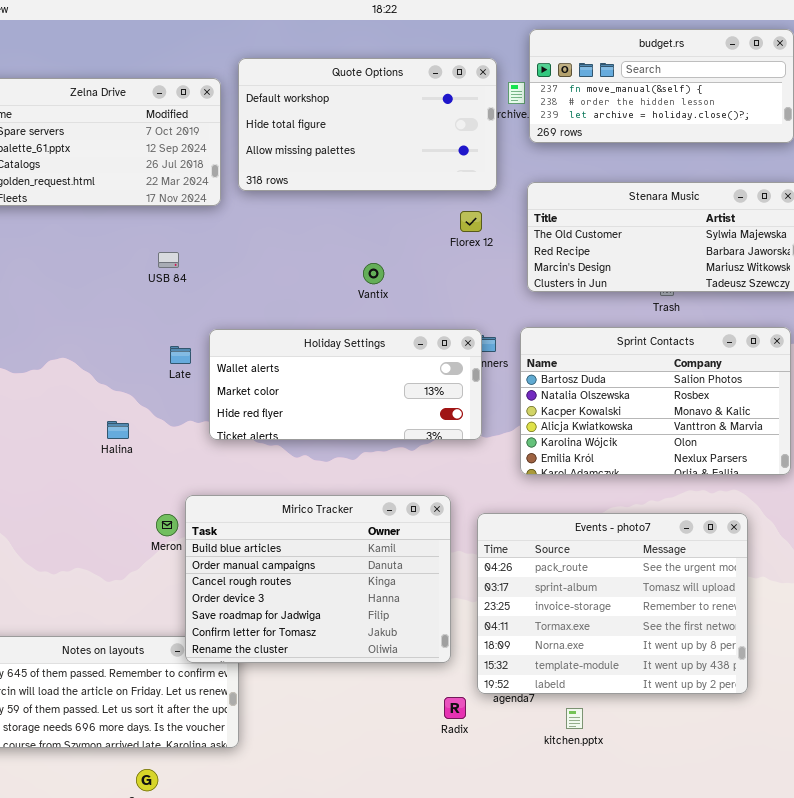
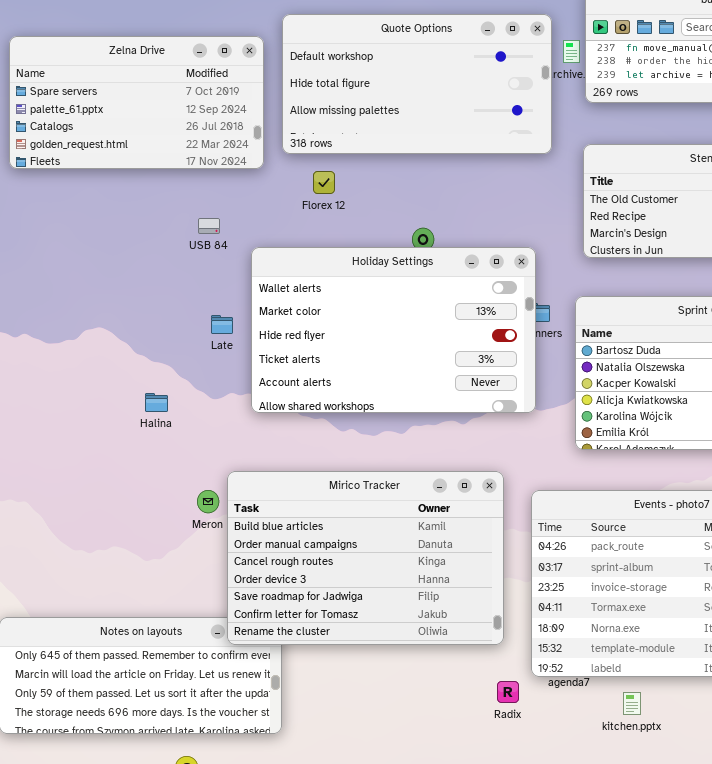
Florex 12: [460,211,482,232] -> [313,171,335,194], moved
Holiday Settings: [209,329,482,440] -> [251,247,536,413], resized

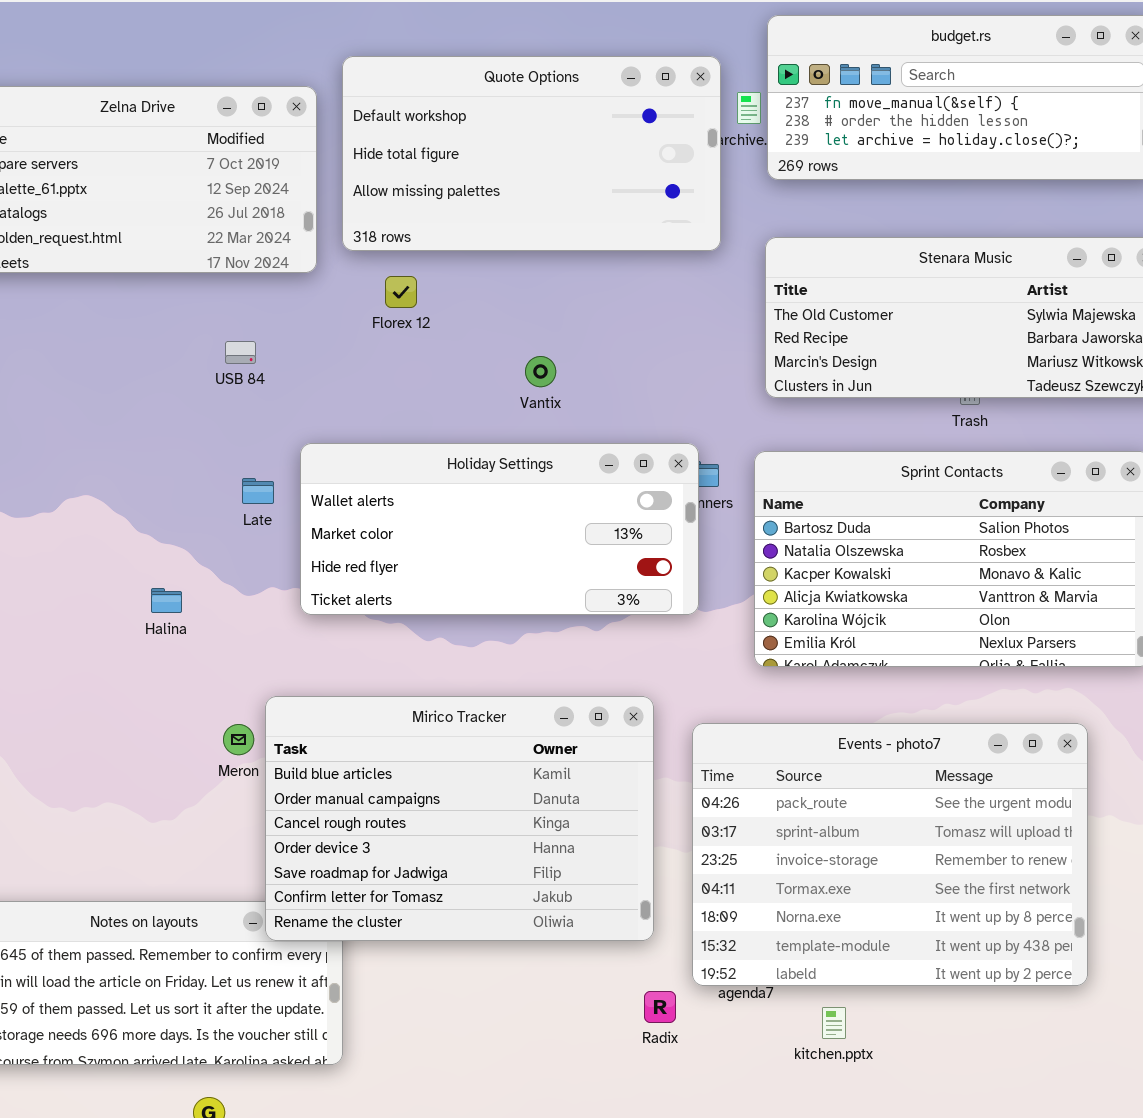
Holiday Settings: [251,247,536,413] -> [300,443,699,615], resized

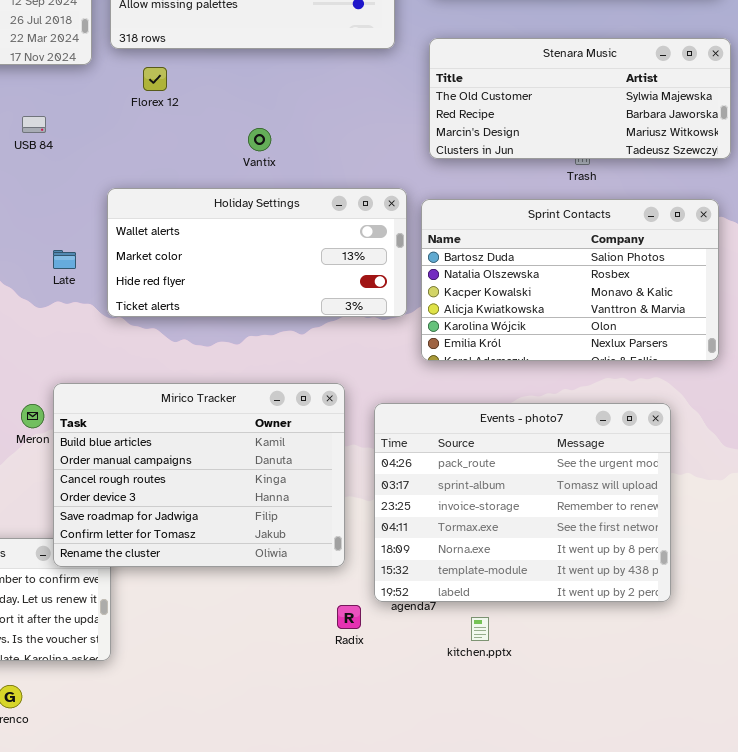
Holiday Settings: [300,443,699,615] -> [107,188,407,317], moved
Late: [242,478,274,504] -> [53,250,76,269], moved

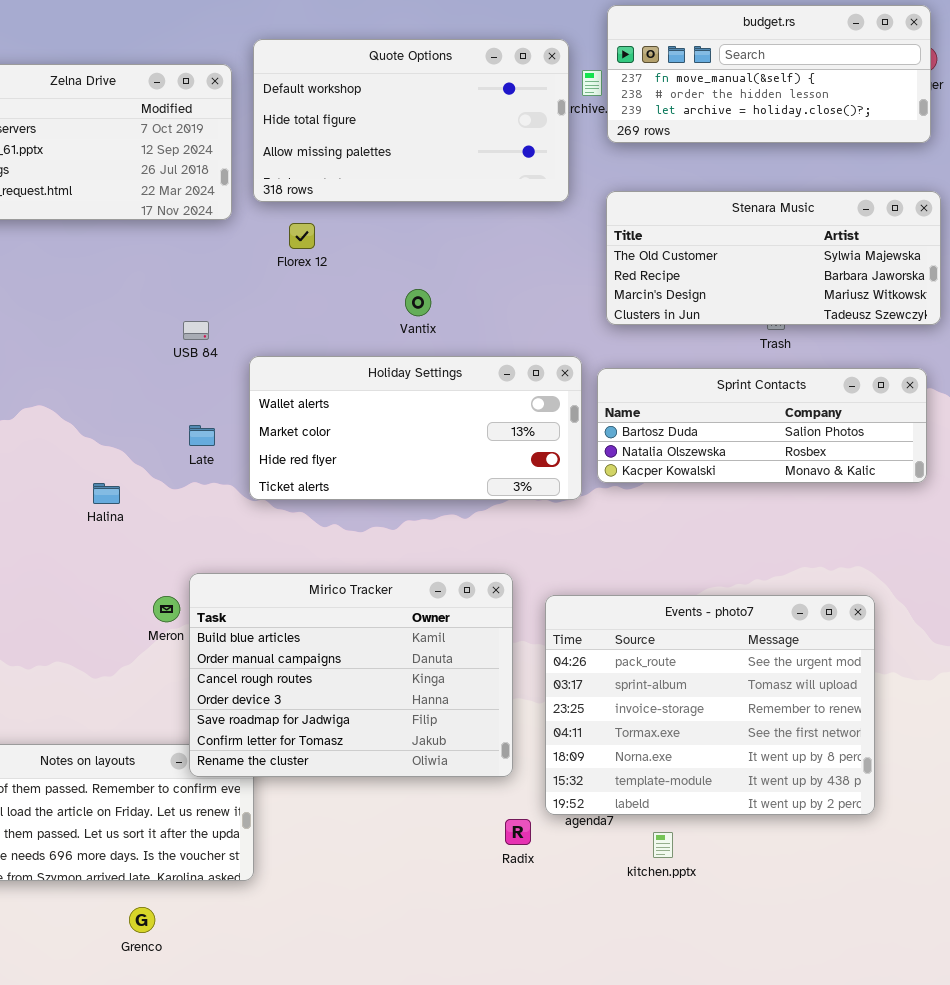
USB 84: [22,116,46,133] -> [183,321,209,340], moved
Sprint Contacts: [421,199,719,361] -> [597,368,927,483], resized

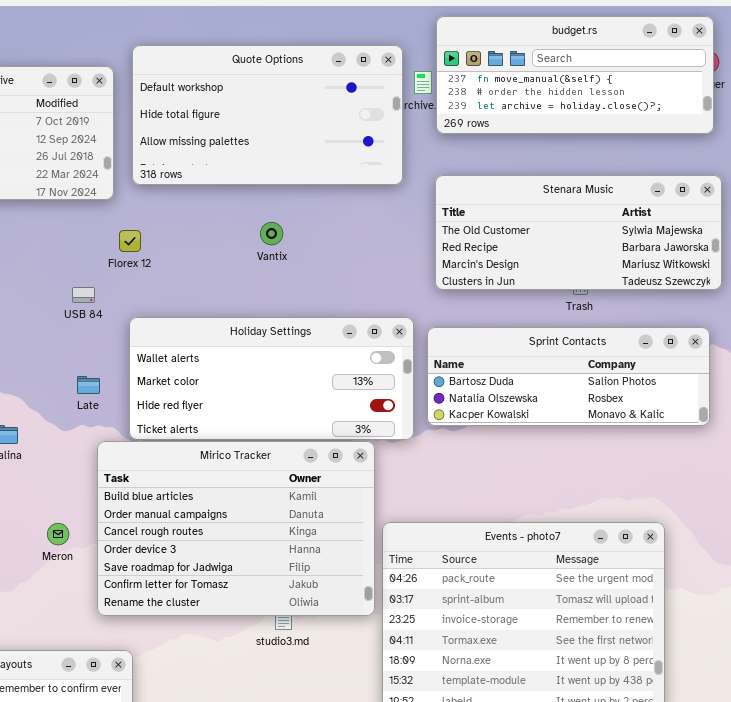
Florex 12: [289,223,315,249] -> [119,230,141,252], moved
Vantix: [405,289,431,316] -> [260,222,283,245], moved
Mirico Tracker: [189,573,513,777] -> [97,441,375,616], moved

